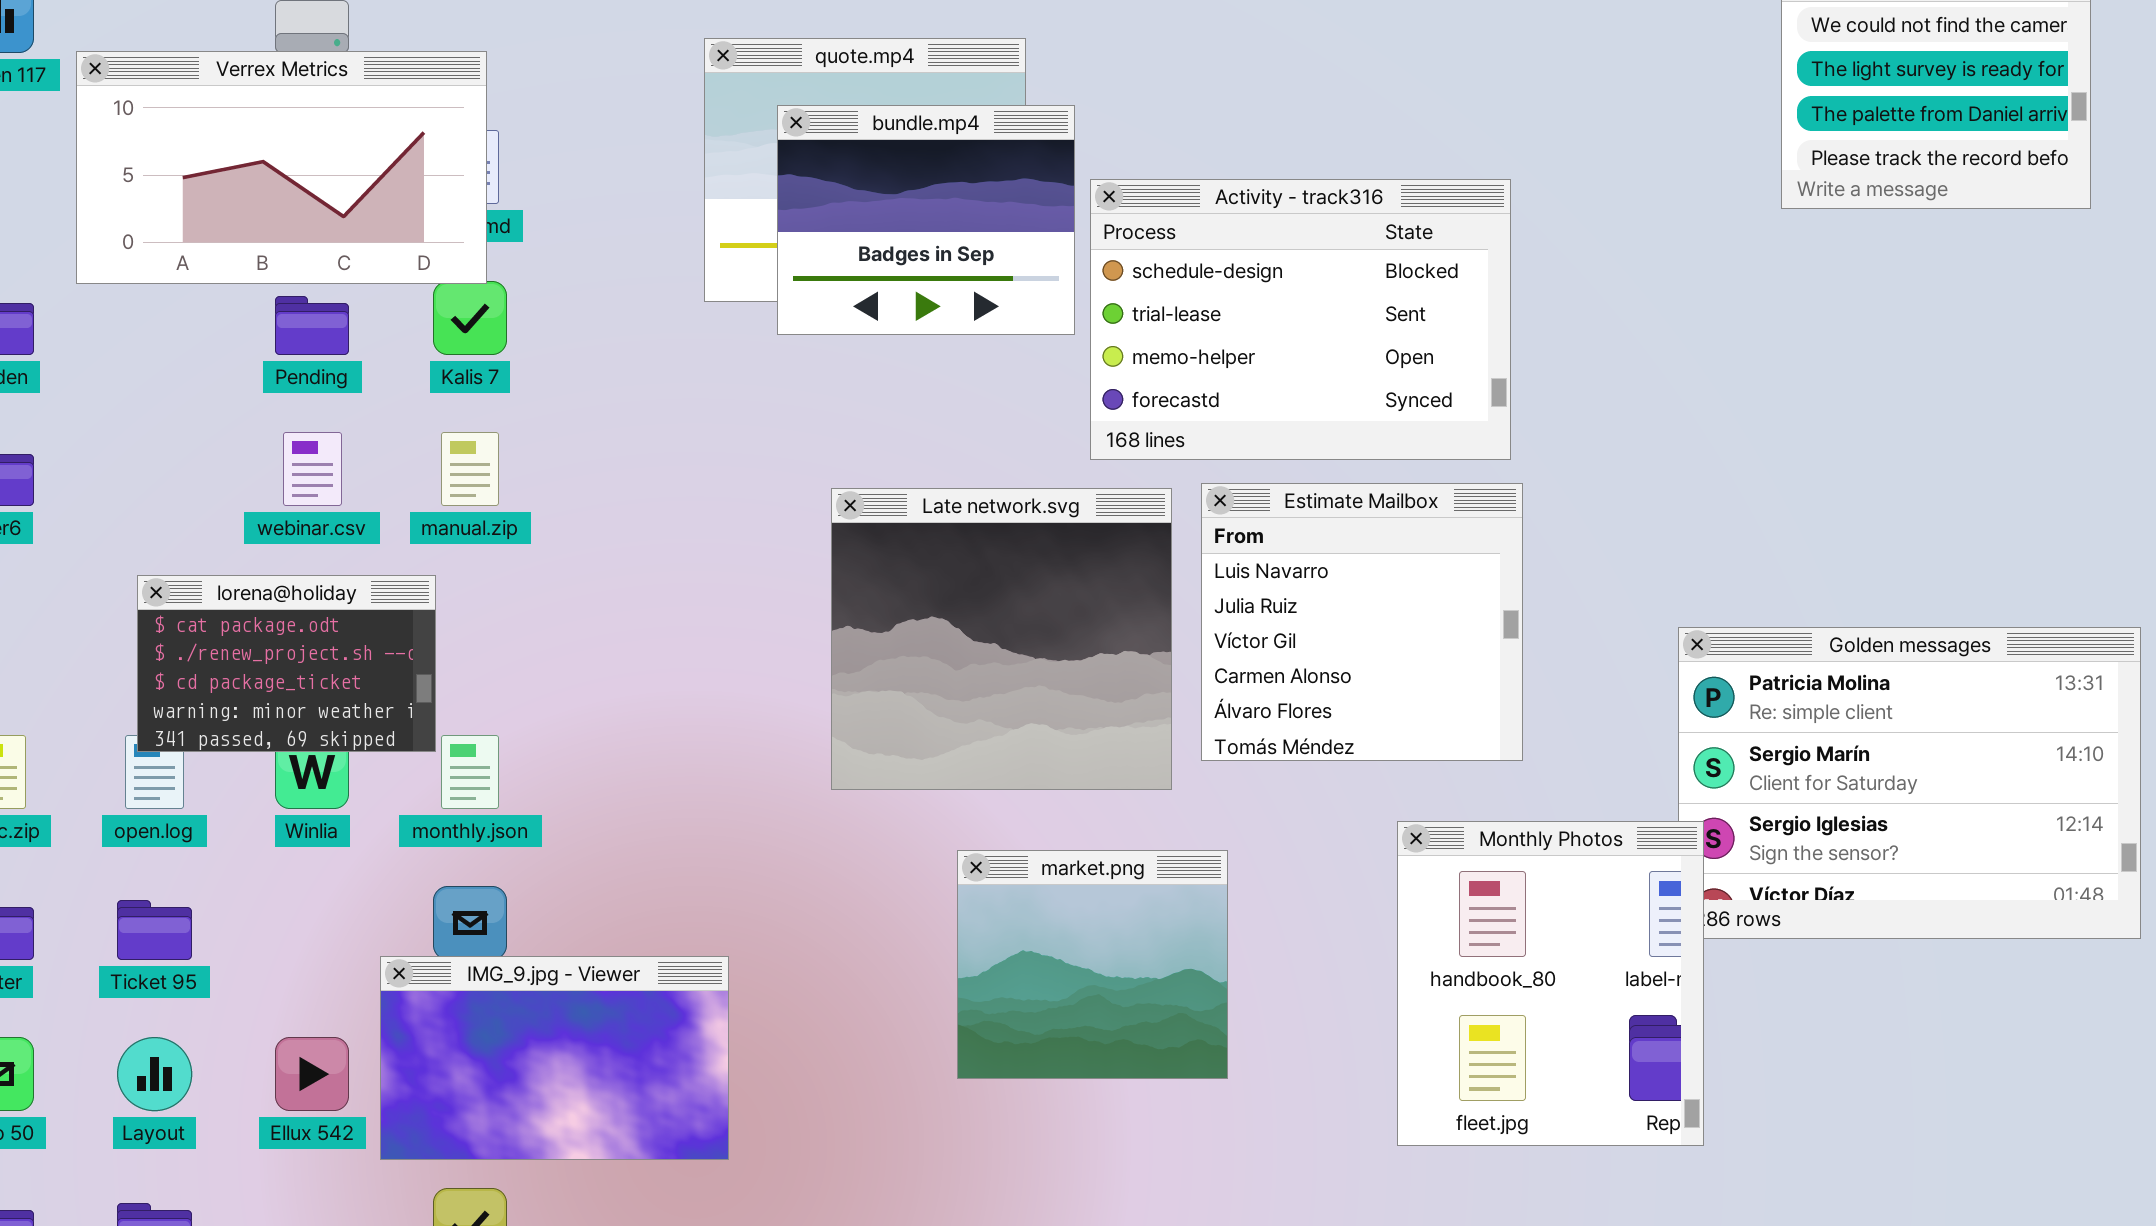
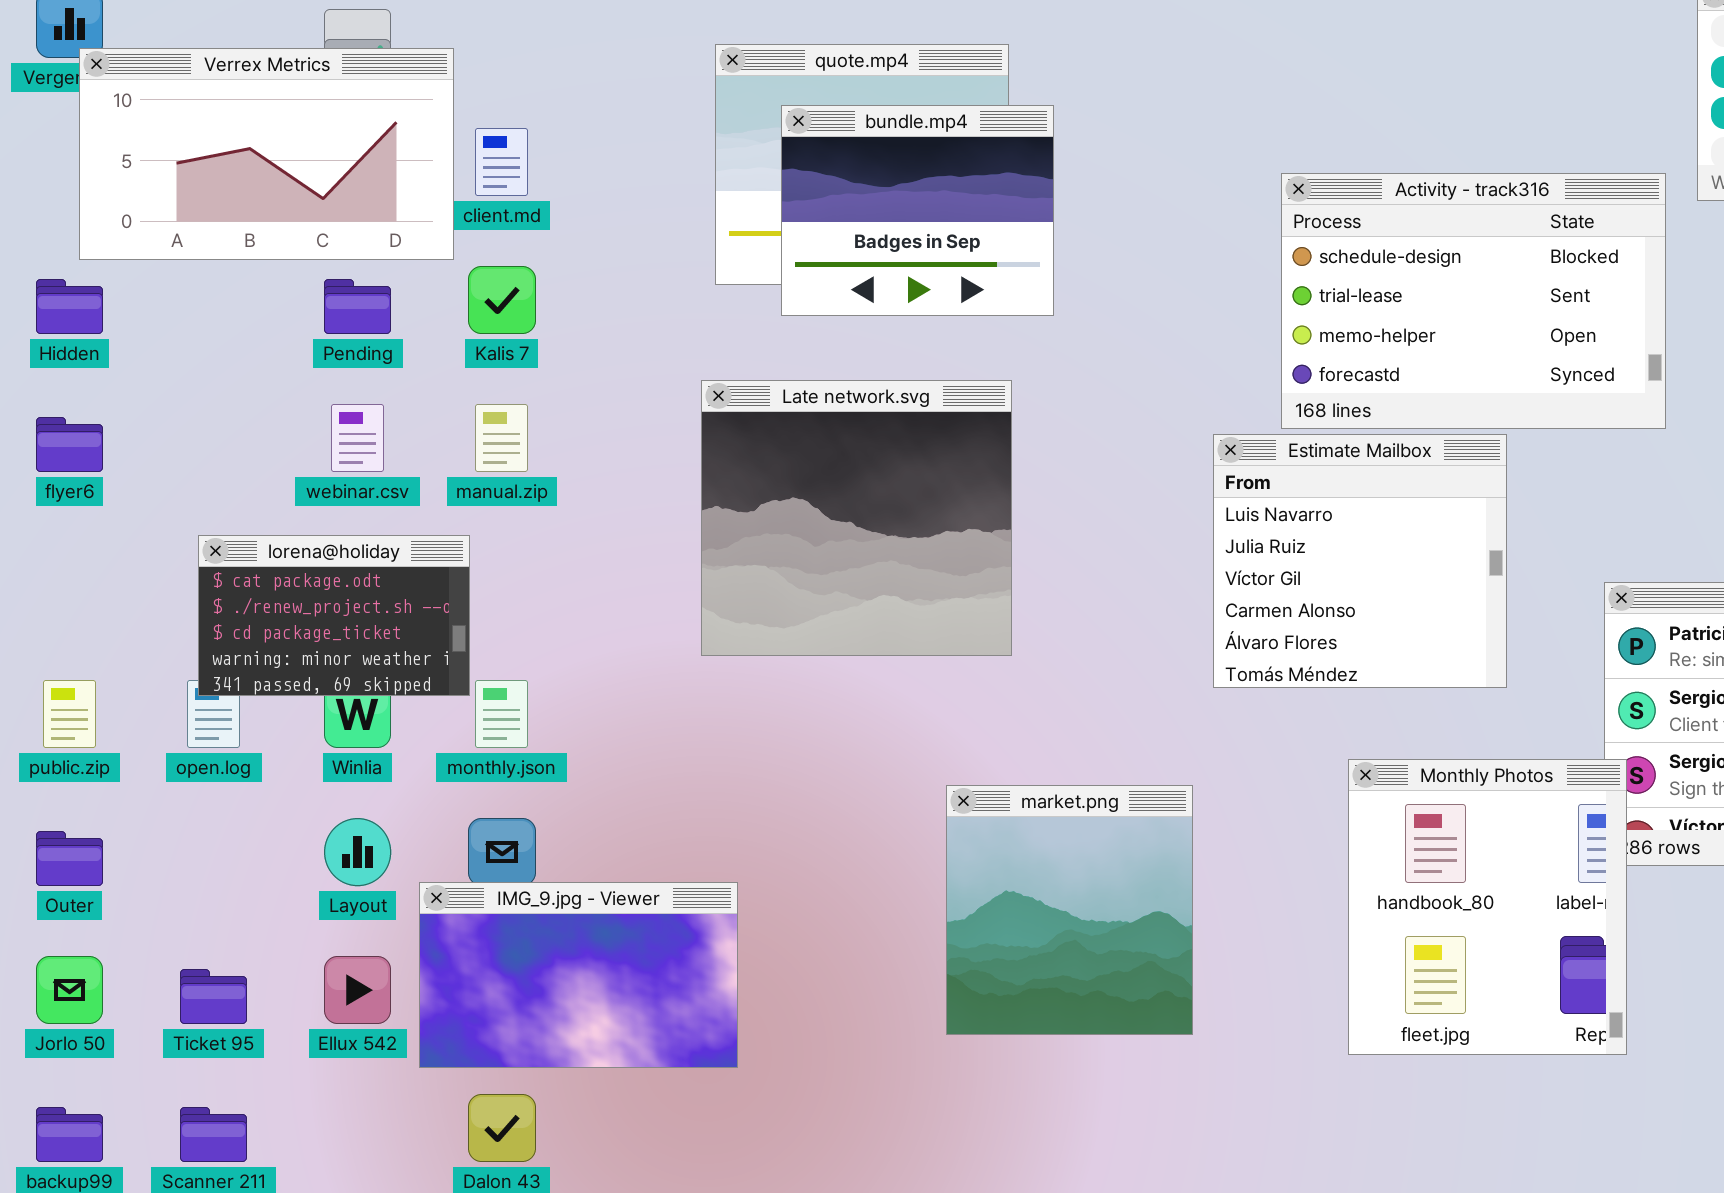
Verrex Metrics: [76,51,487,284] -> [79,48,454,260], moved
Activity - track316: [1090,179,1511,460] -> [1281,173,1666,429], moved
Estimate Mailbox: [1201,483,1523,761] -> [1213,434,1507,688], moved
Late network.svg: [831,488,1172,790] -> [701,380,1012,656], moved
market.png: [957,850,1228,1079] -> [946,785,1193,1035], resized
Ticket 95: [117,900,192,960] -> [180,969,247,1024], moved
Layout: [117,1037,192,1111] -> [324,818,391,886], moved

